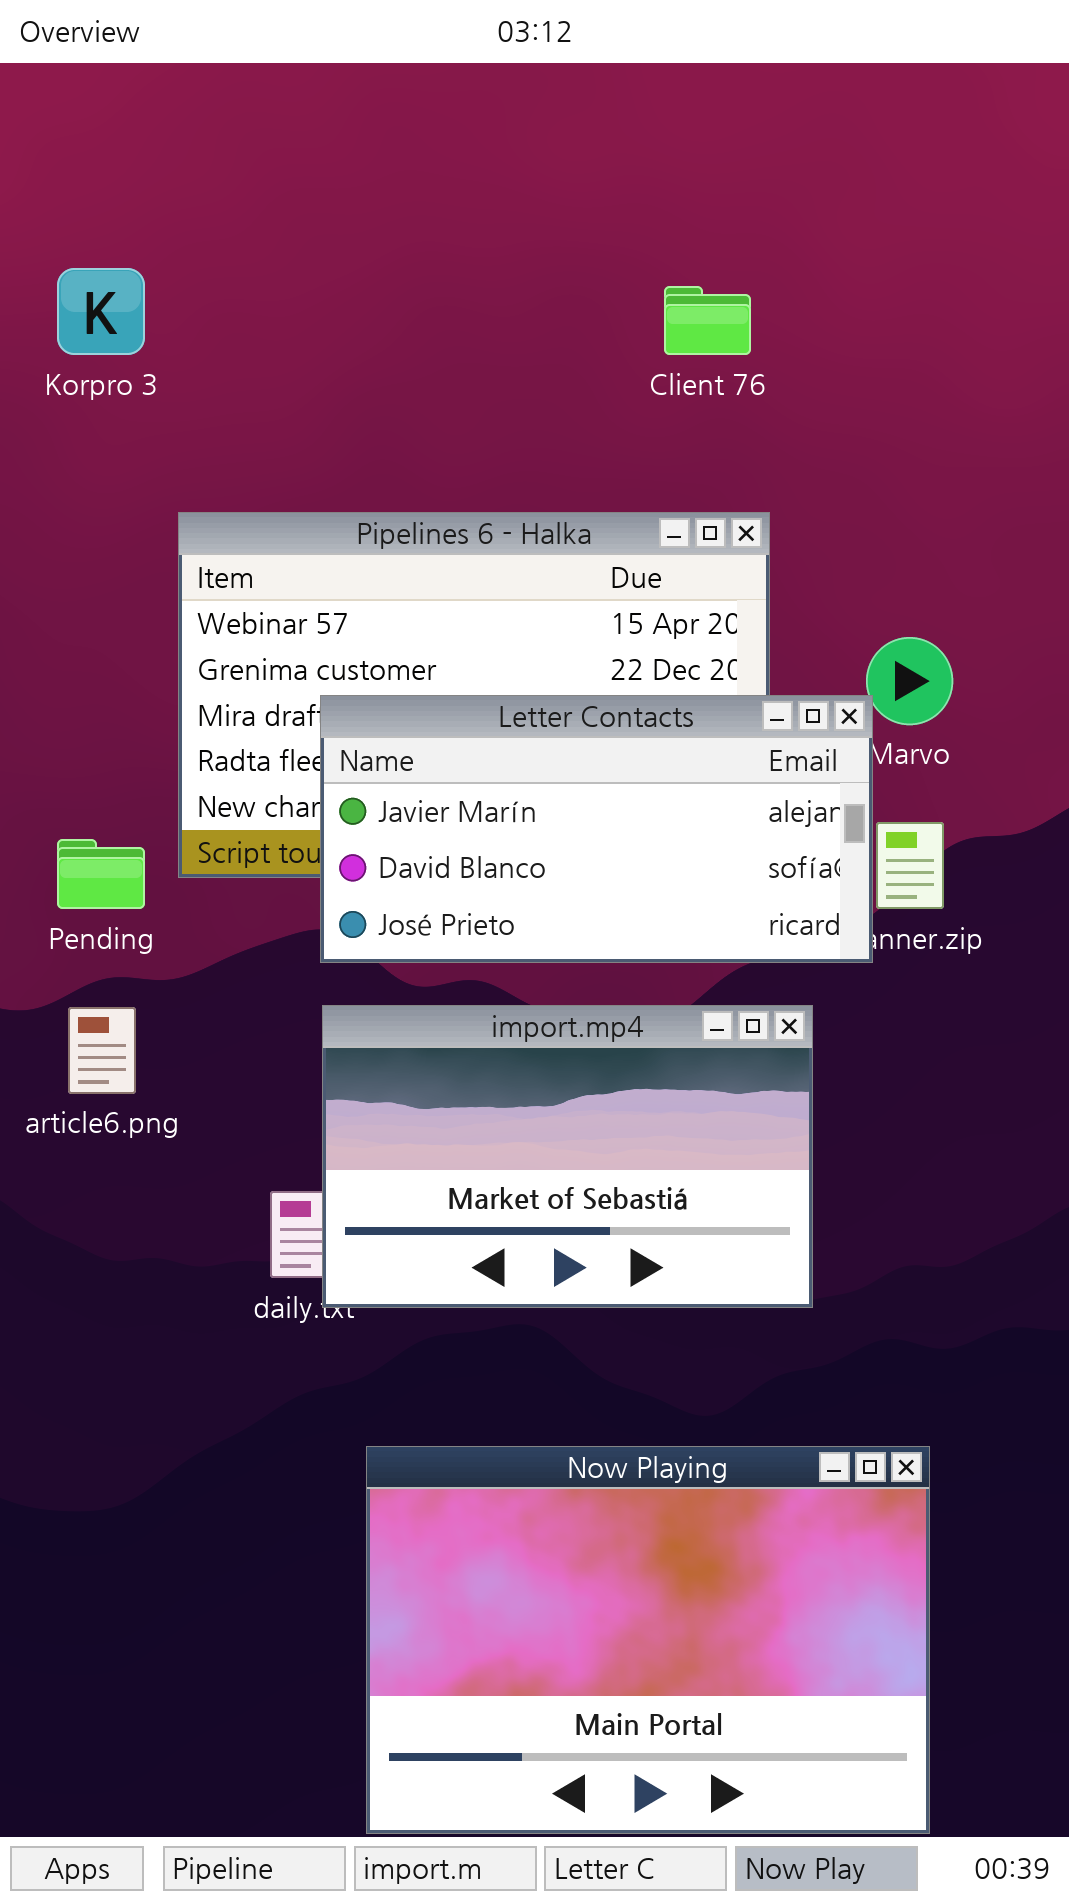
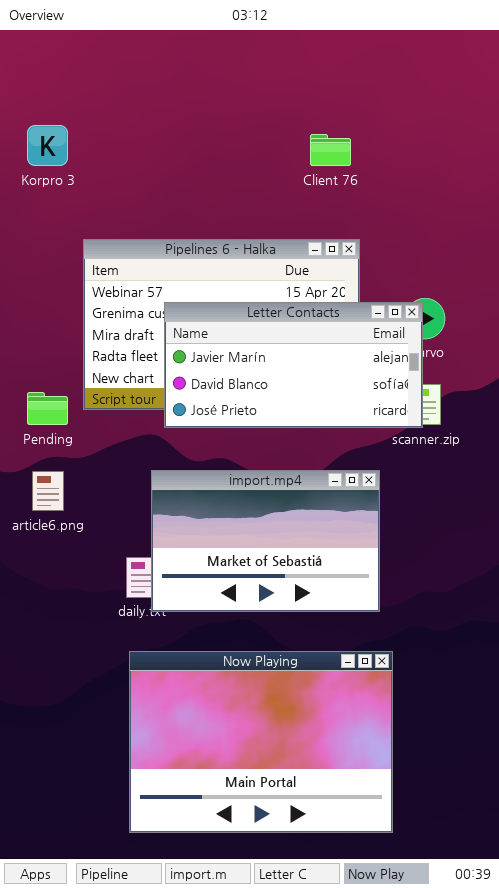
Letter Contacts: [320,695,873,963] -> [164,302,423,428], moved
Now Playing: [366,1446,930,1834] -> [129,651,393,833], moved

